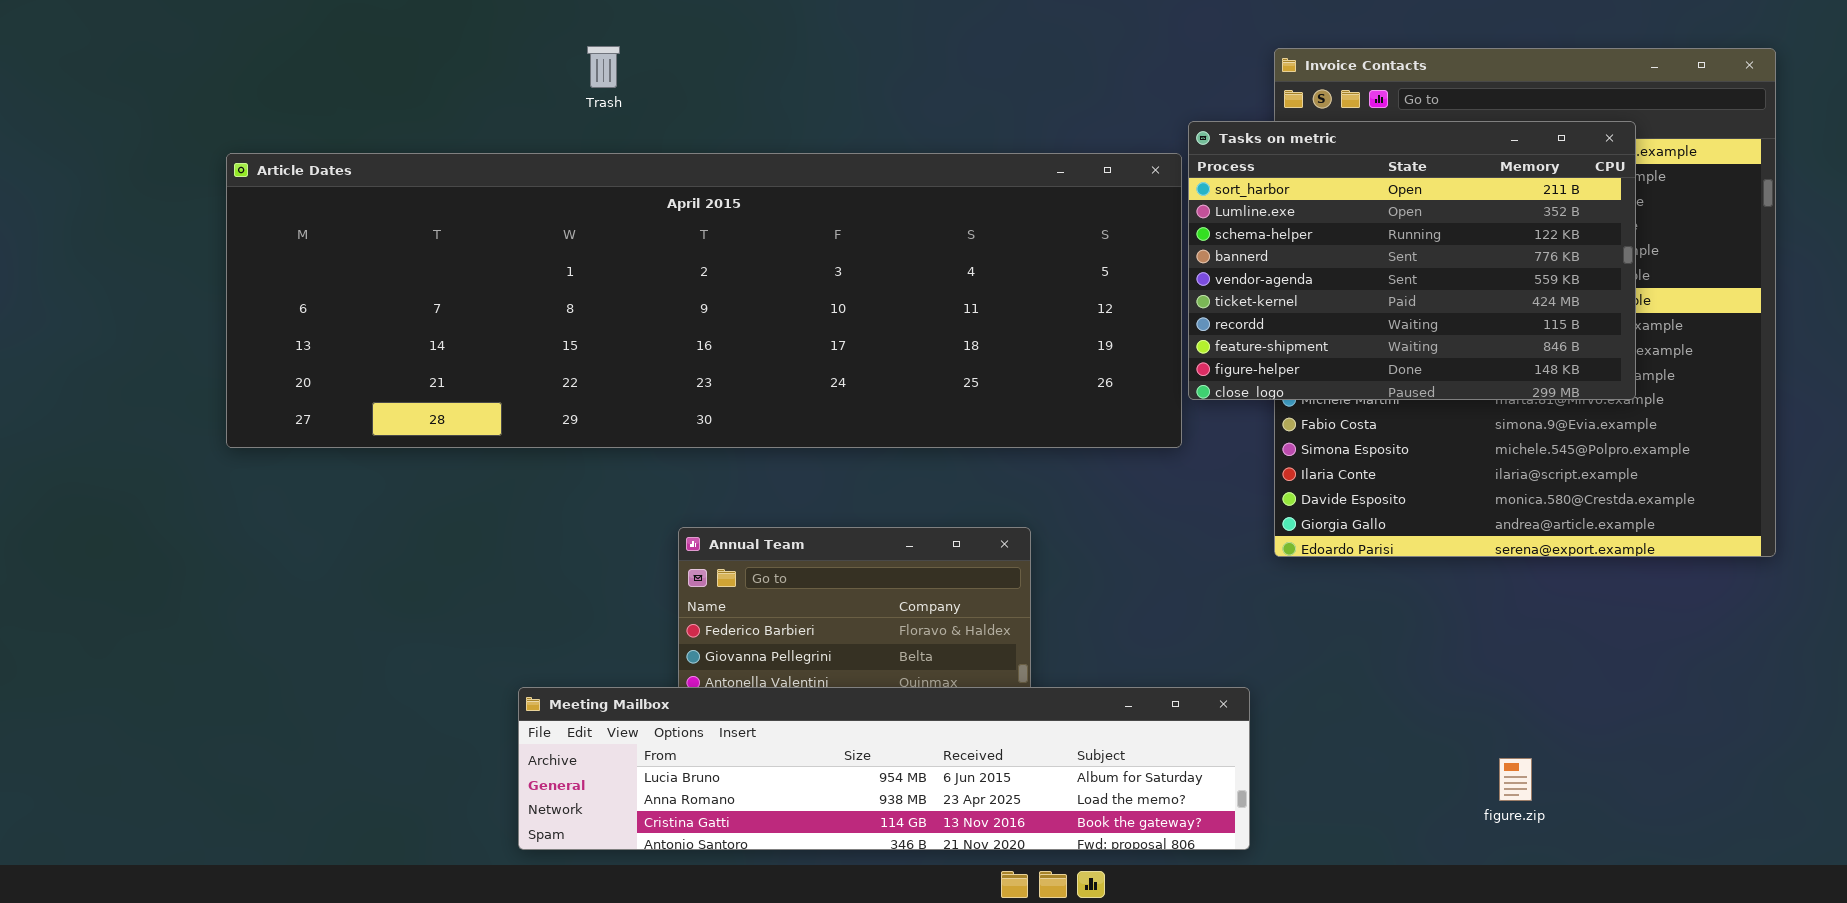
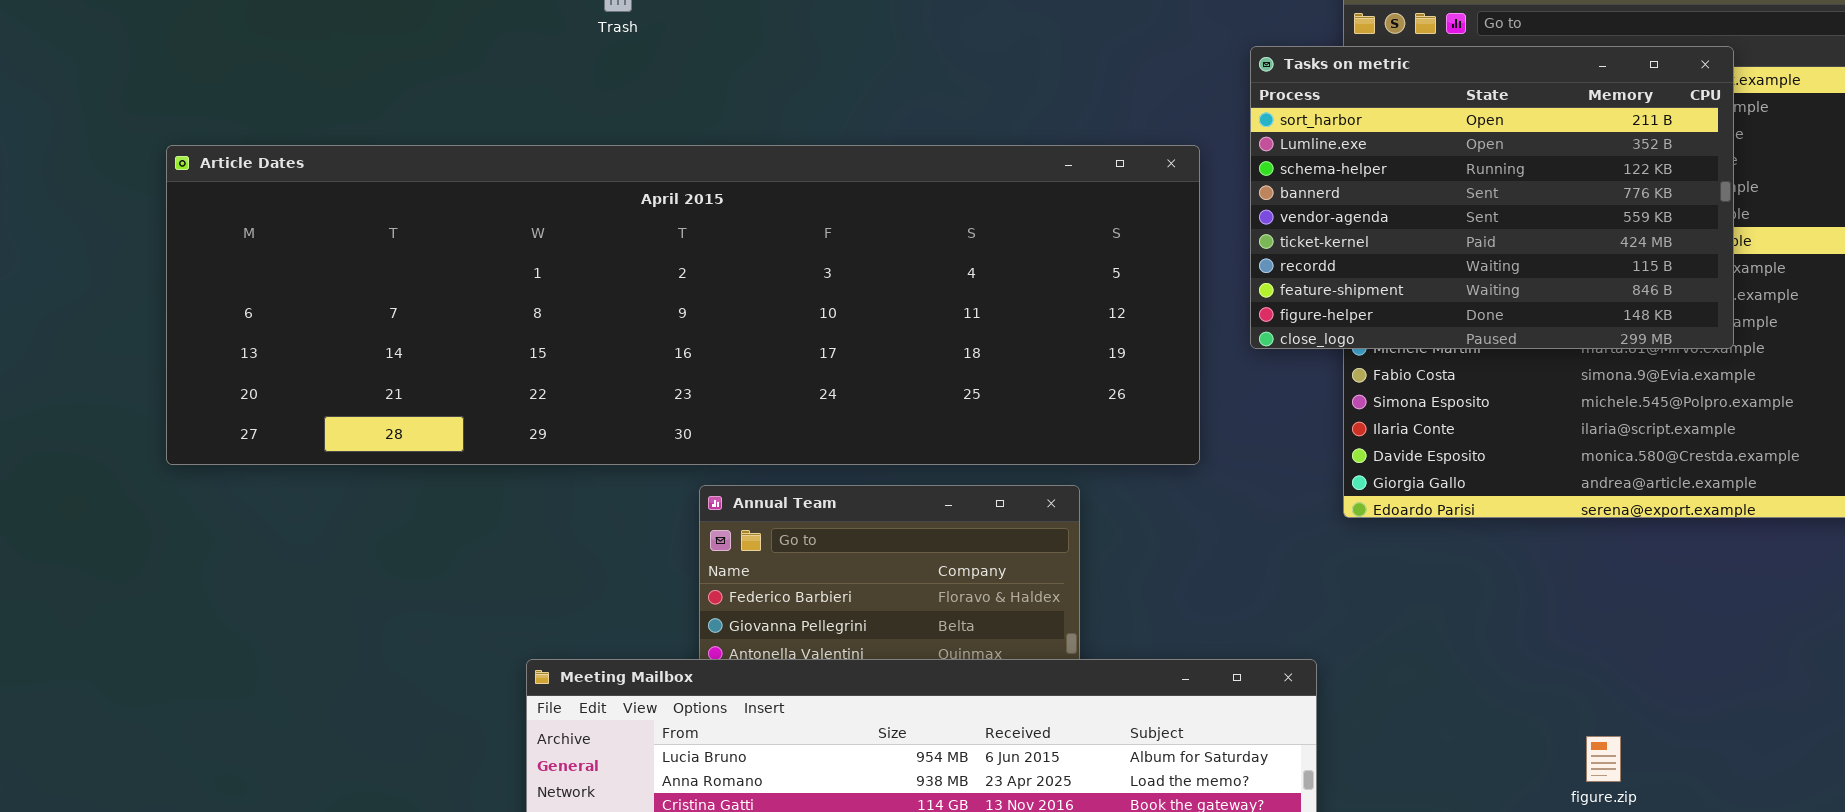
Article Dates: [226,153,1182,448] -> [166,145,1200,465], moved

